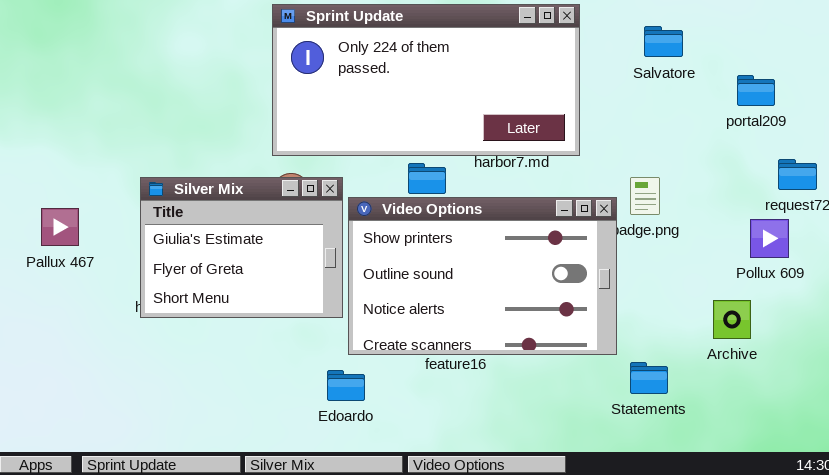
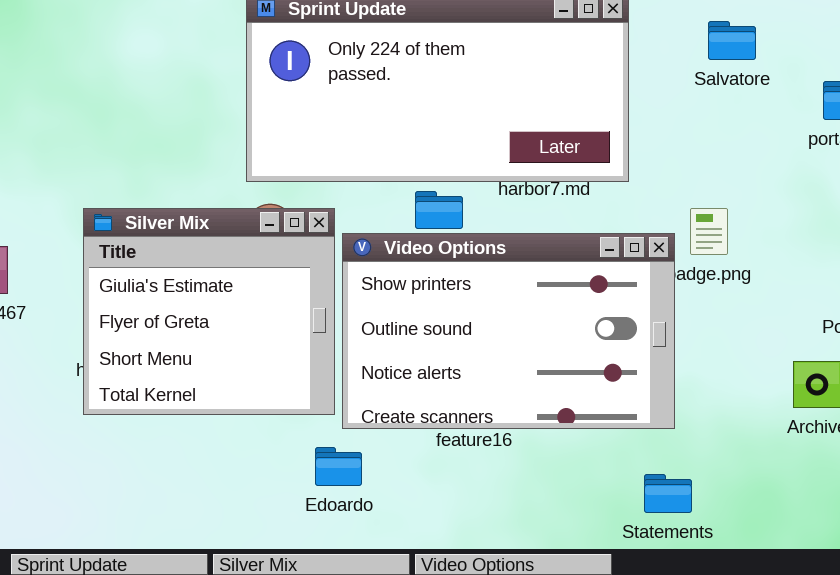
Silver Mix: [140,177,343,318] -> [83,208,335,415], resized
Statements: [630,362,668,394] -> [644,474,692,513], moved

